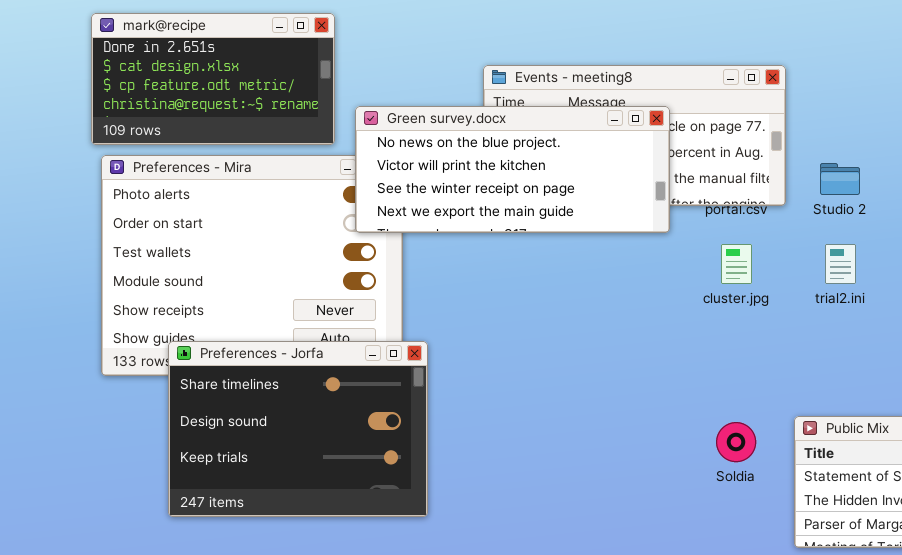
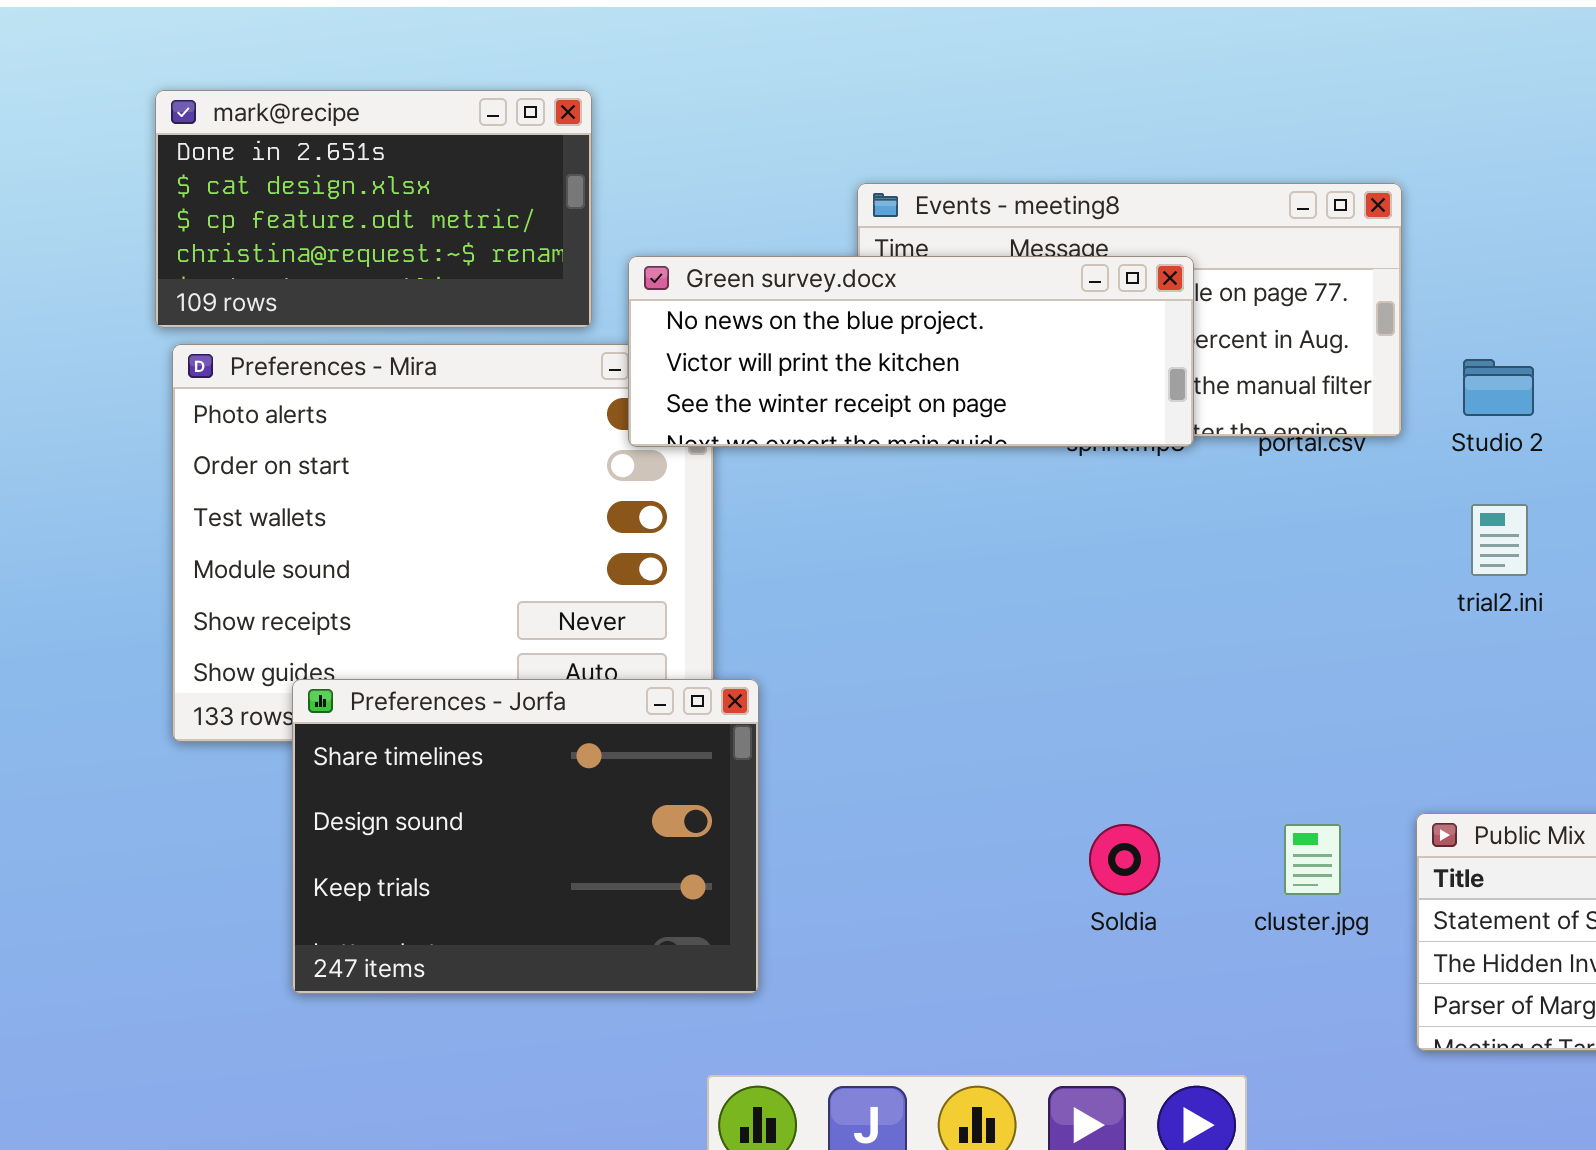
Green survey.docx: [355,106,670,233] -> [628,256,1194,447], resized
cluster.jpg: [721,244,752,284] -> [1284,824,1341,895], moved
Soldia: [716,422,756,462] -> [1089,824,1160,895], moved

